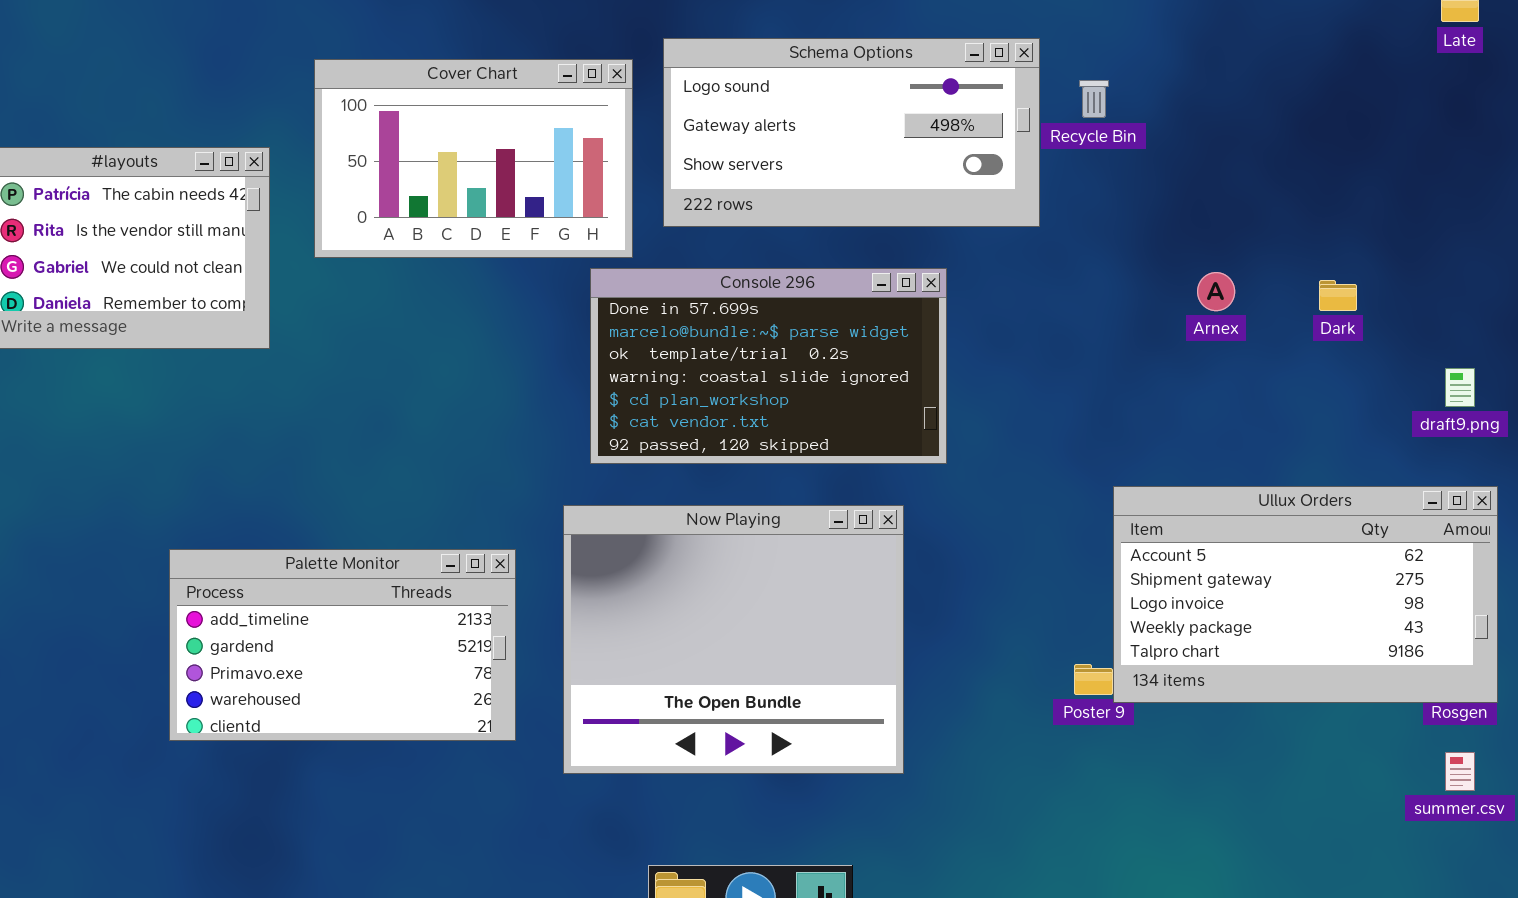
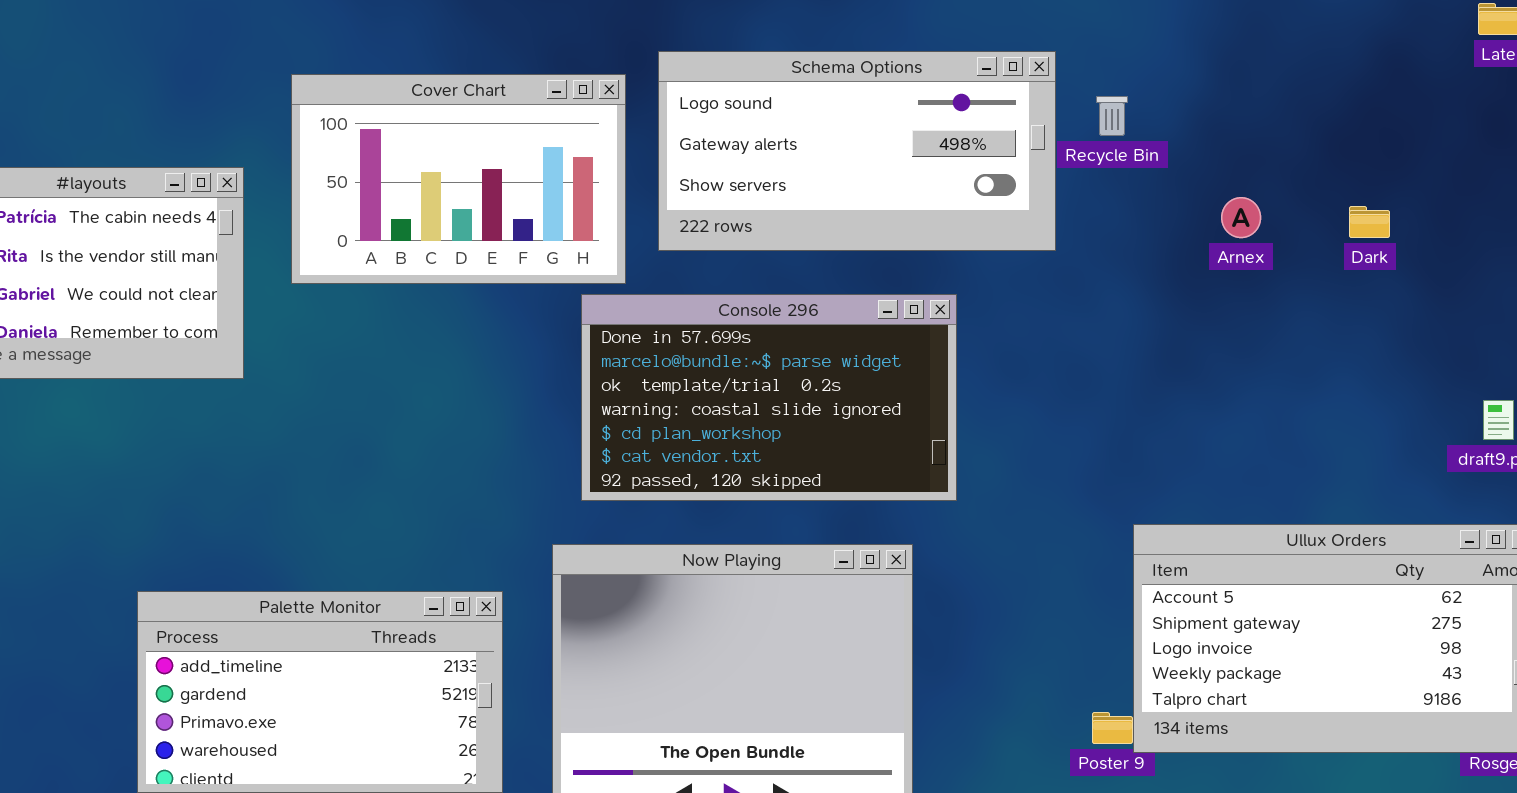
Arnex: [1197,272,1235,311] -> [1221,197,1261,238], moved
Dark: [1319,280,1357,311] -> [1349,206,1390,238], moved

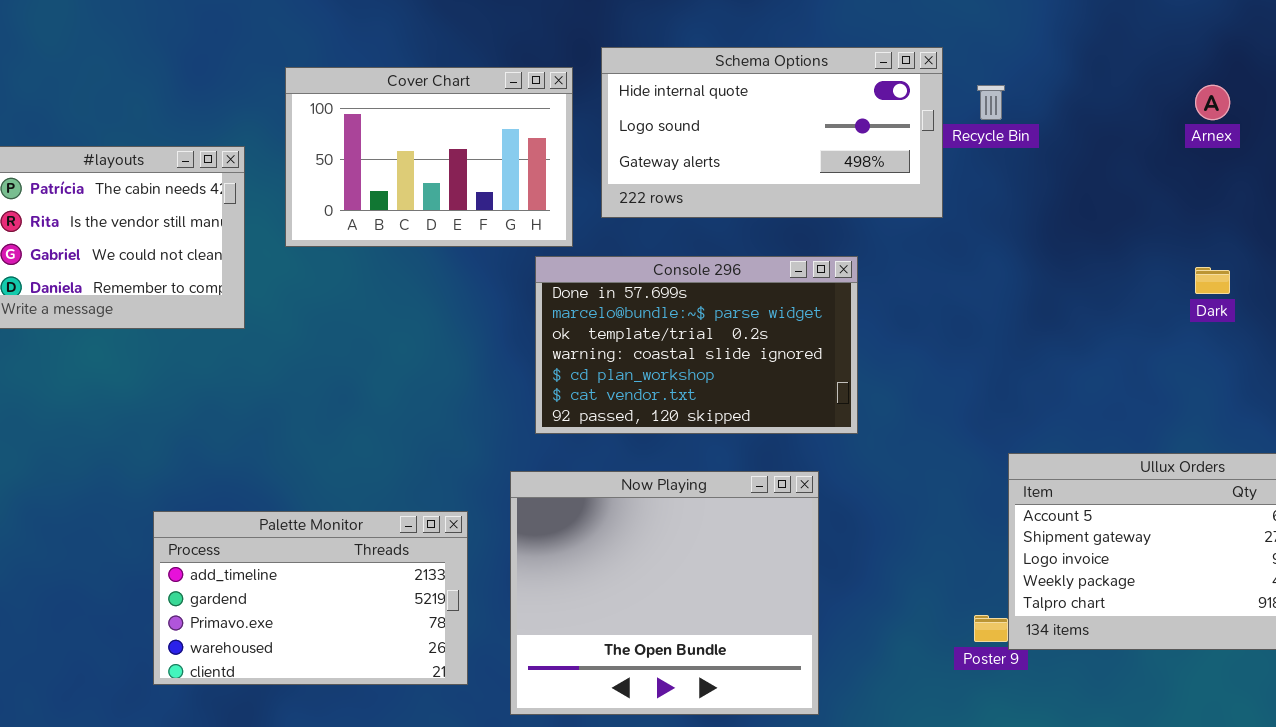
Schema Options: [658,51,1056,251] -> [601,47,943,218], scrolled up 1 row
Arnex: [1221,197,1261,238] -> [1195,85,1230,120], moved
Dark: [1349,206,1390,238] -> [1195,267,1230,294], moved

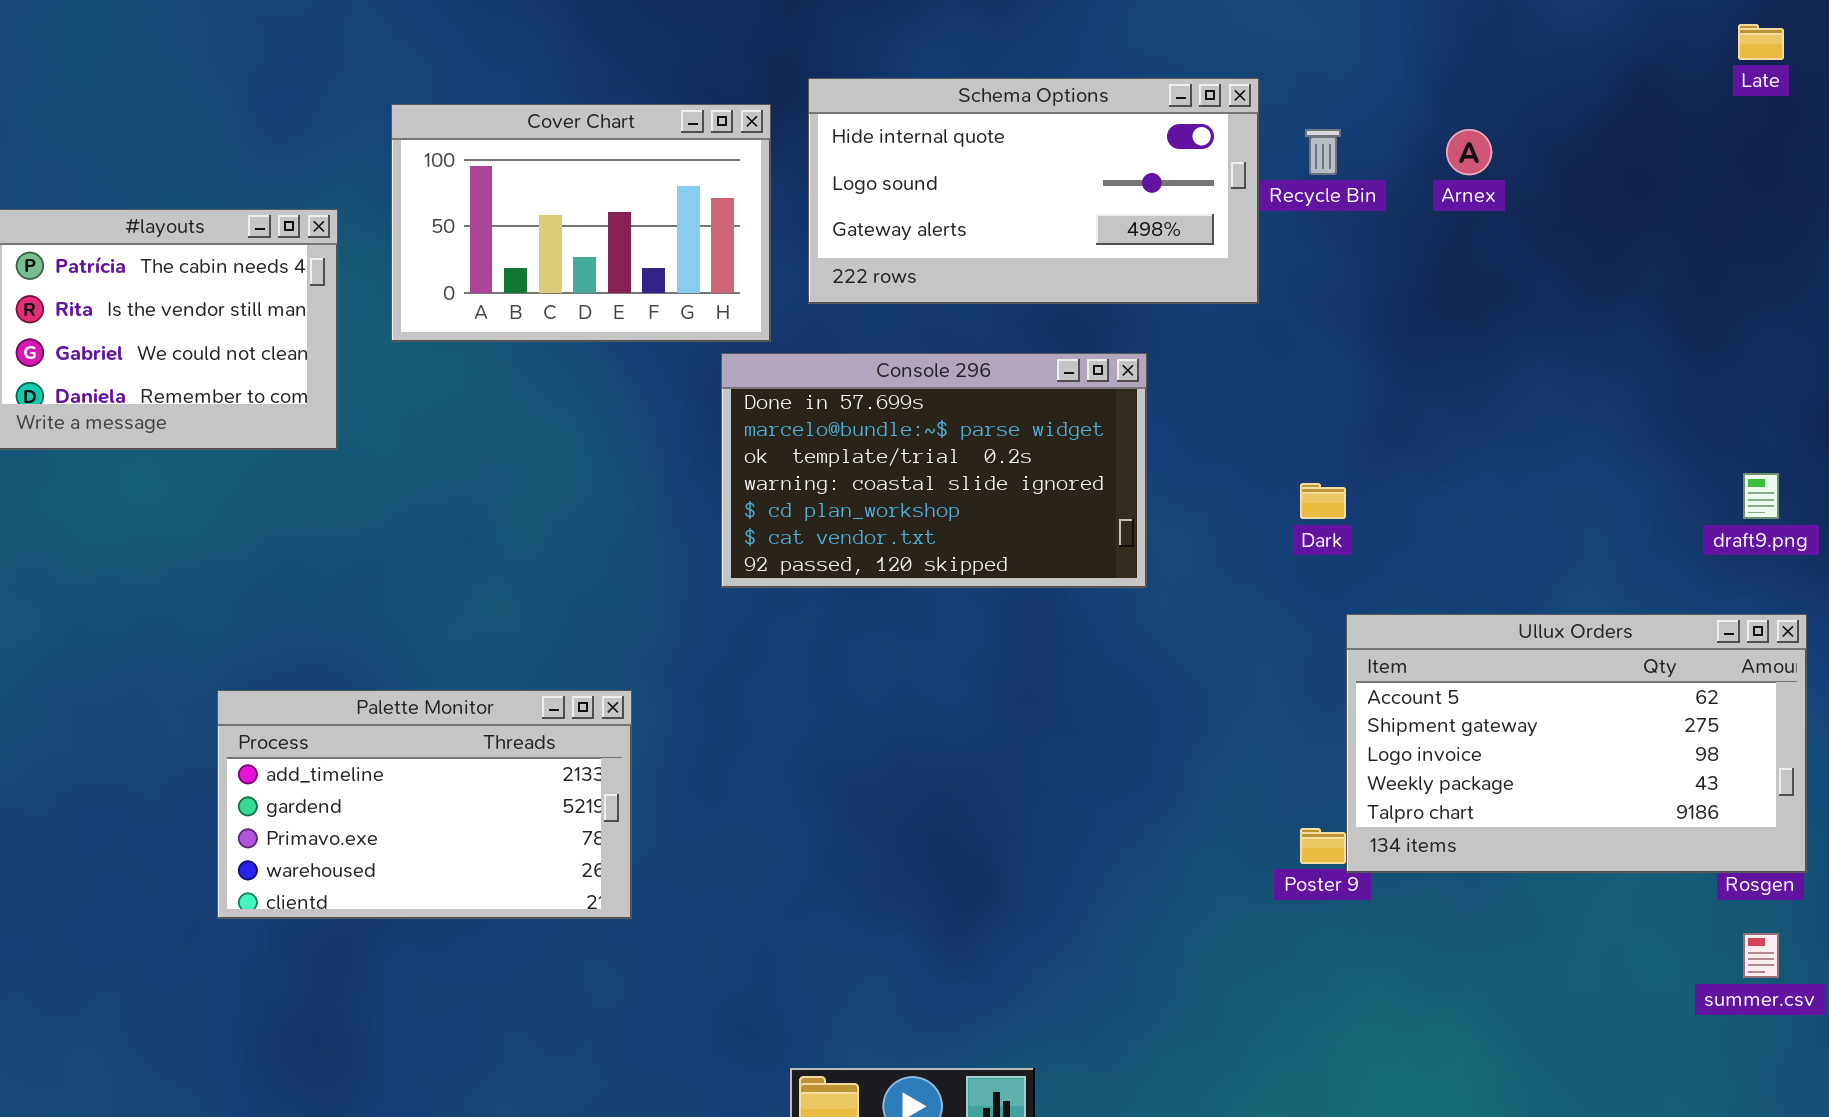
Arnex: [1195,85,1230,120] -> [1446,129,1492,175], moved
Dark: [1195,267,1230,294] -> [1300,483,1346,519], moved
Now Playing: [510,471,819,715] -> none, closed

